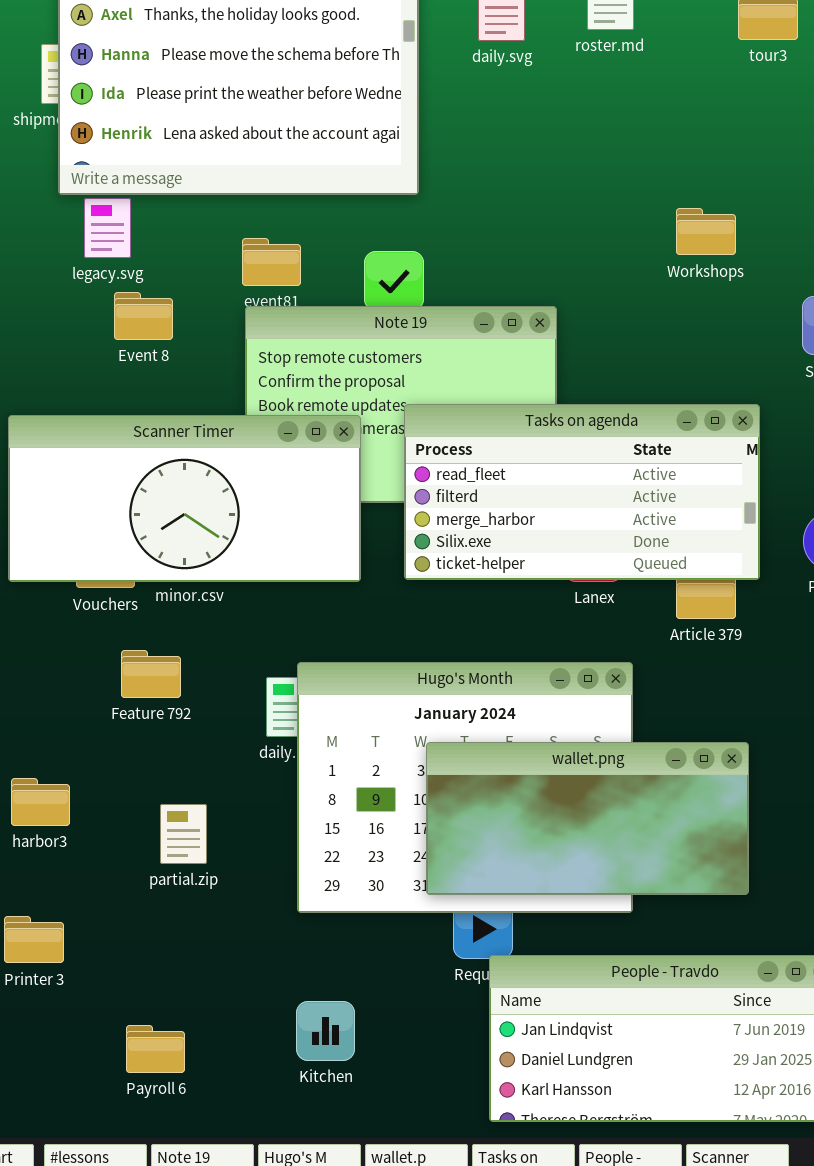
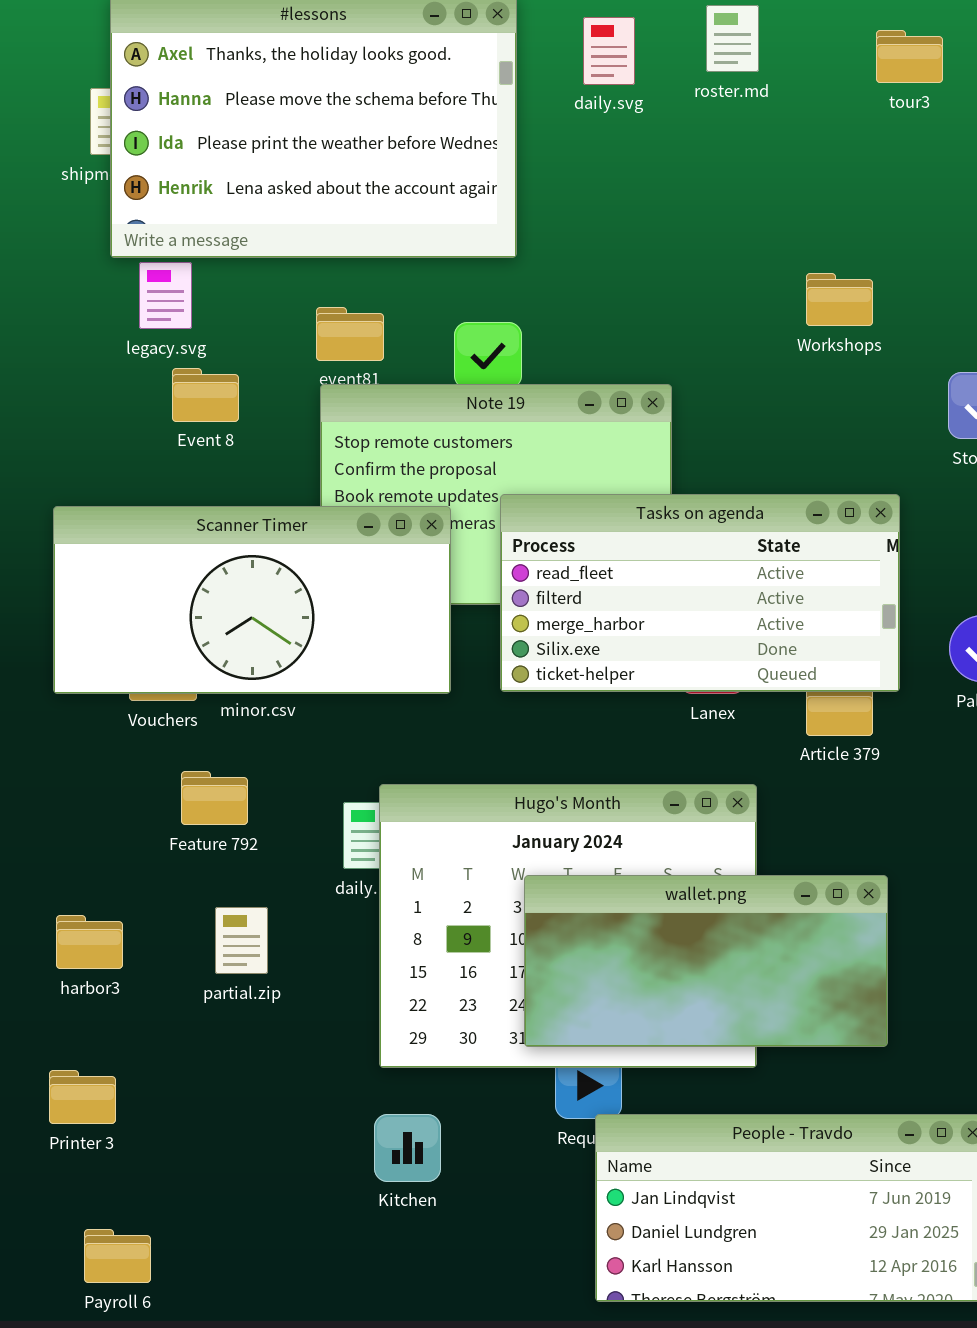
partial.zip: [160,804,207,864] -> [215,907,268,974], moved
Kitchen: [296,1001,355,1061] -> [374,1114,441,1182], moved
Payroll 6: [126,1025,185,1073] -> [84,1229,151,1283], moved

